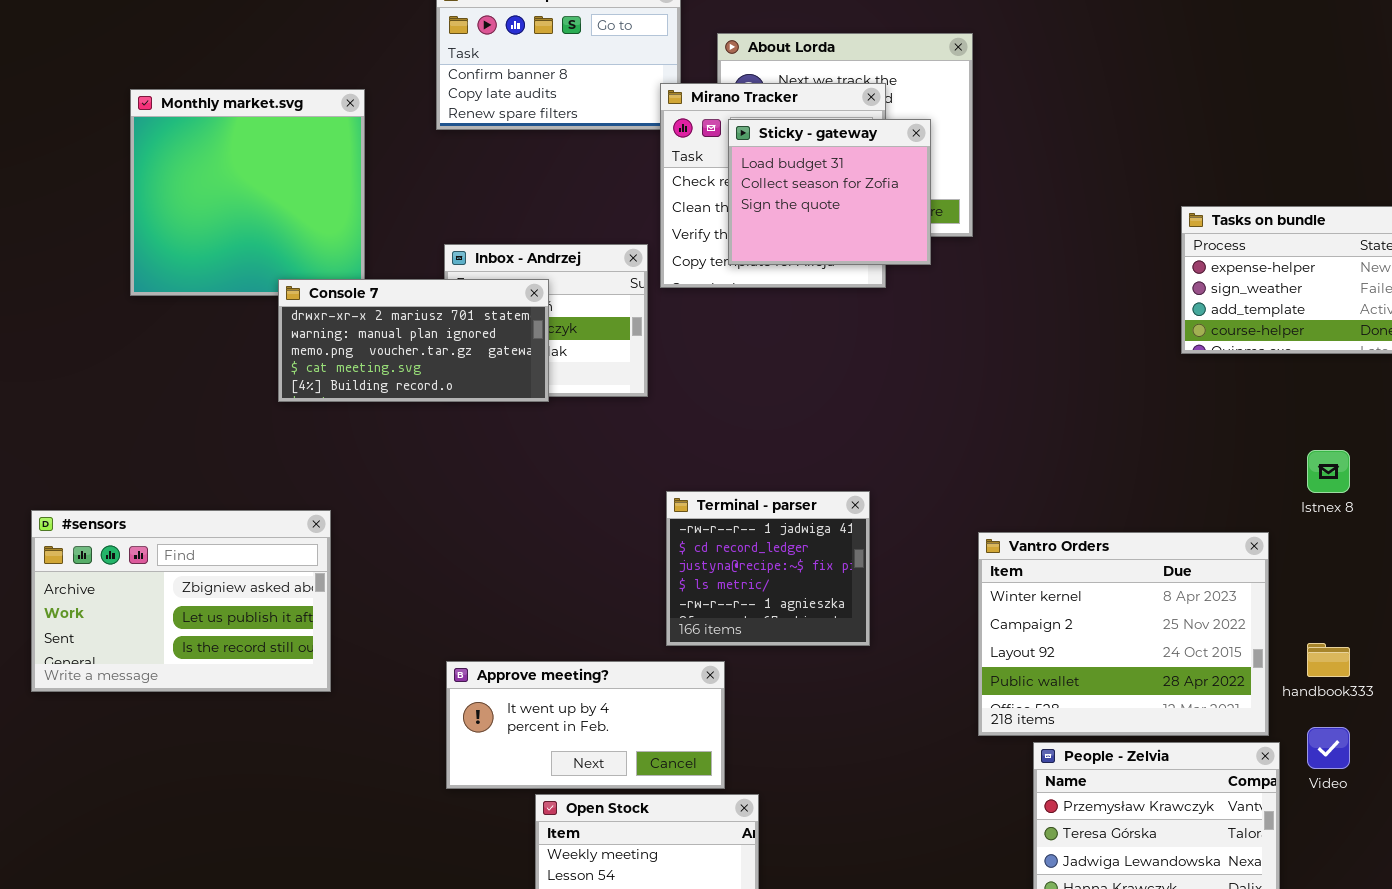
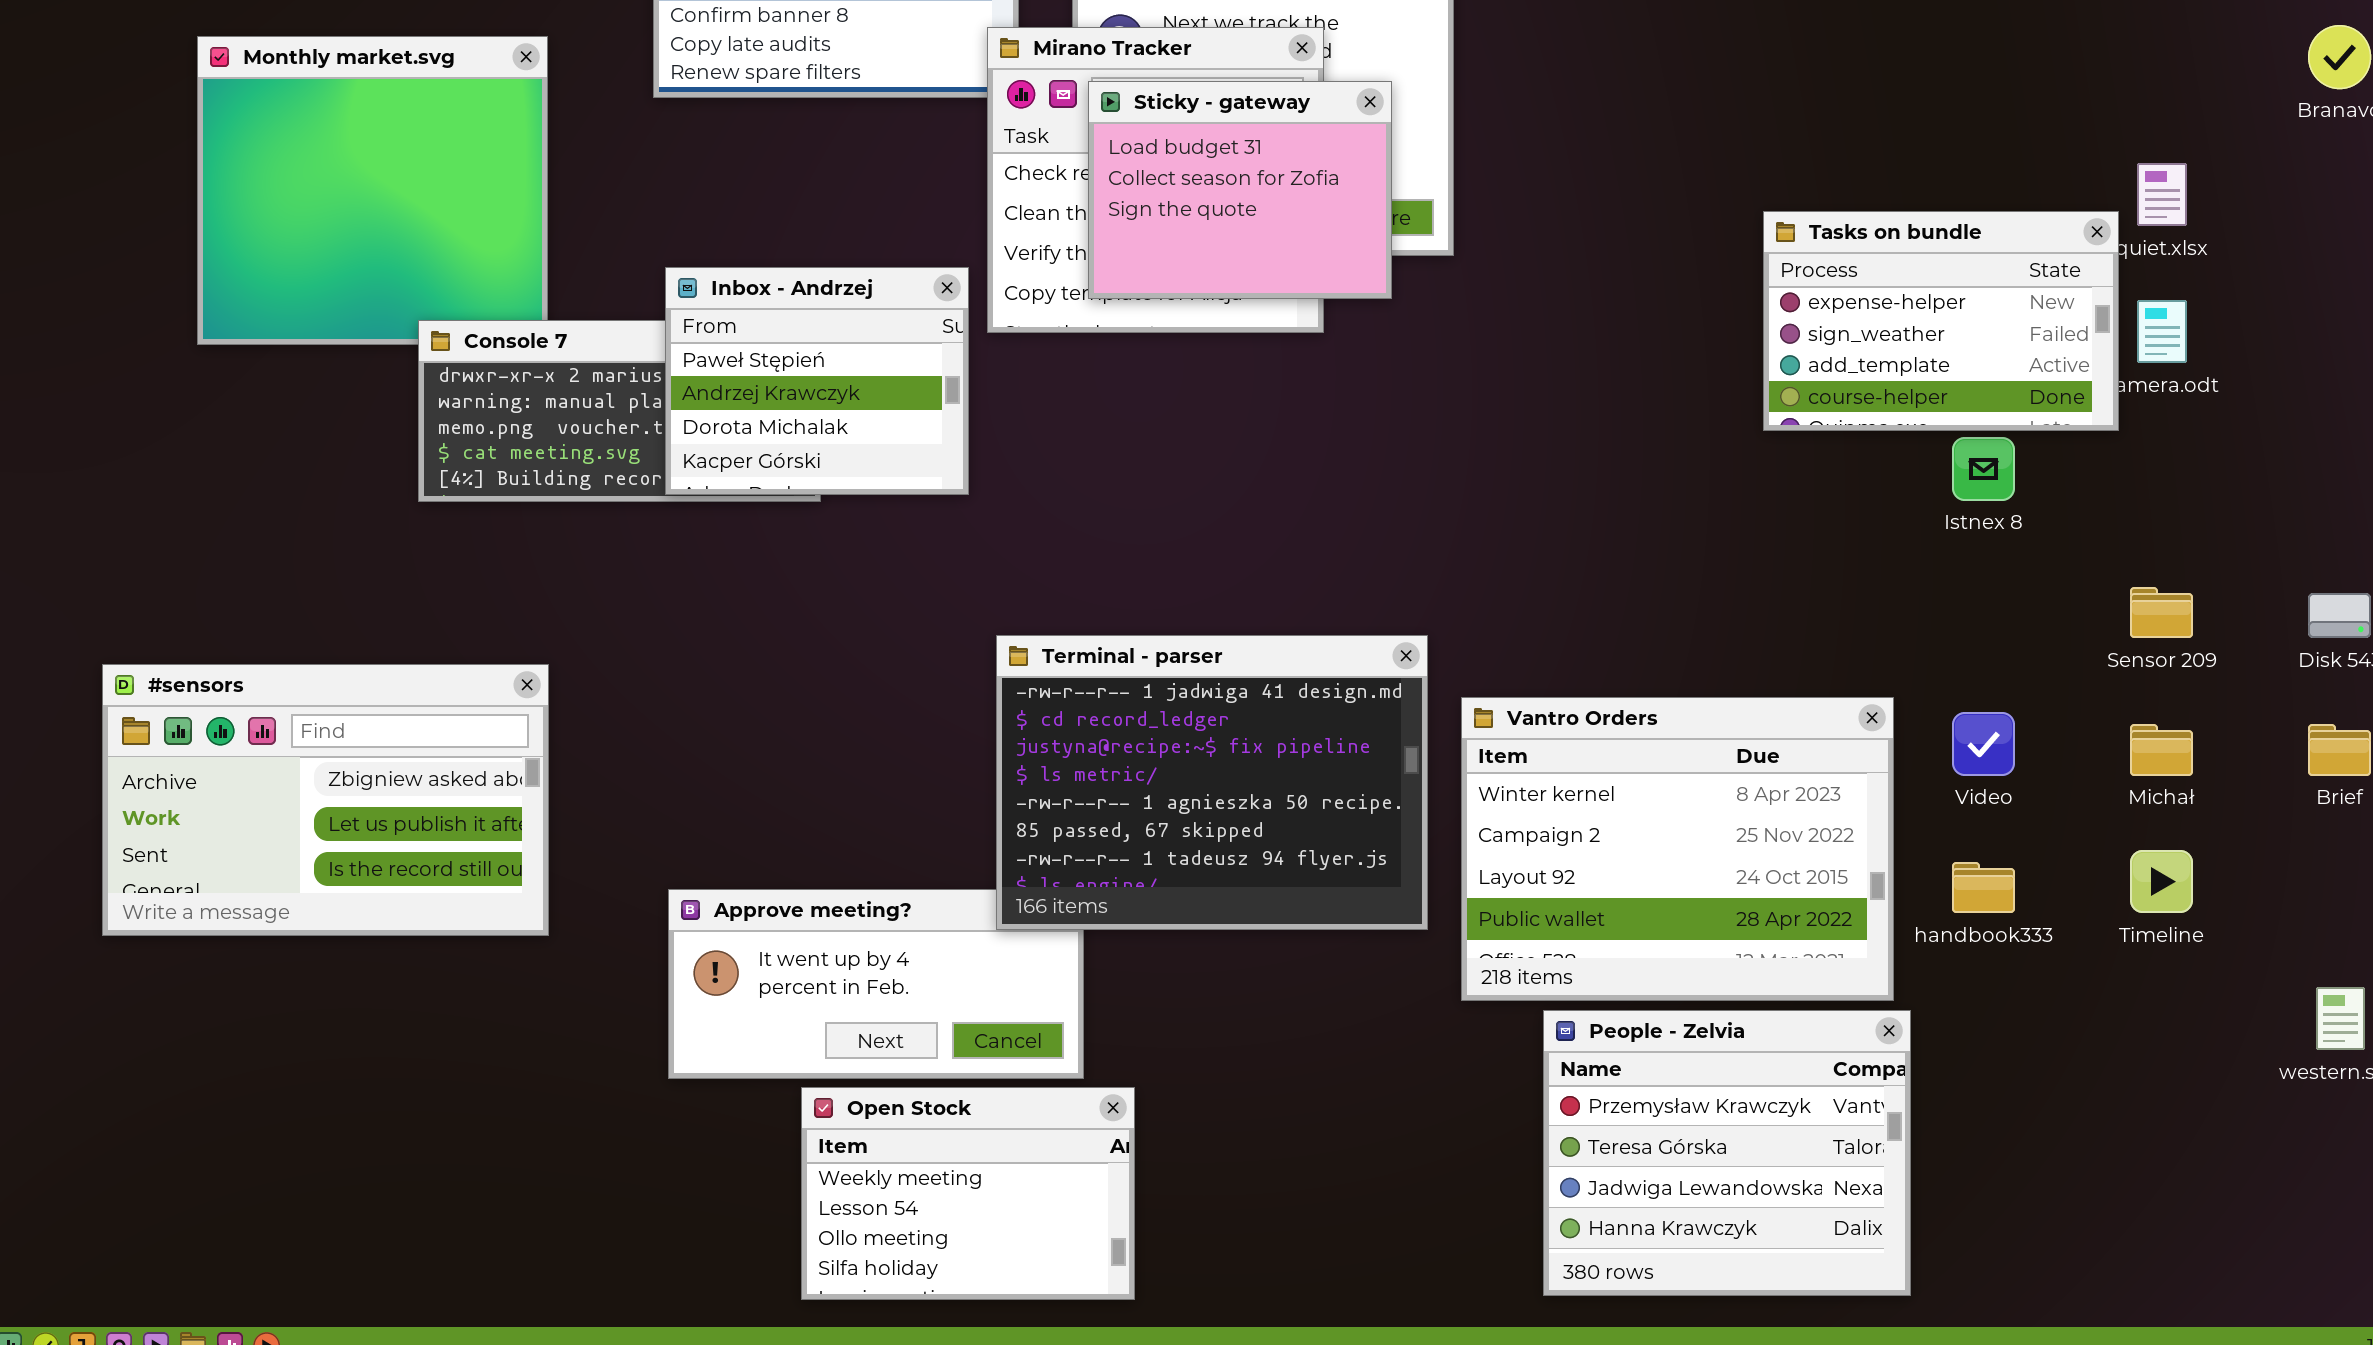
Inbox - Andrzej: [444,244,648,397] -> [665,267,969,495], raised
Istnex 8: [1307,450,1350,493] -> [1952,437,2015,501], moved
Terminal - parser: [666,491,870,646] -> [996,635,1428,930], resized
#sensors: [31,510,331,692] -> [102,664,549,936], moved
Video: [1307,727,1350,769] -> [1952,712,2015,776], moved

